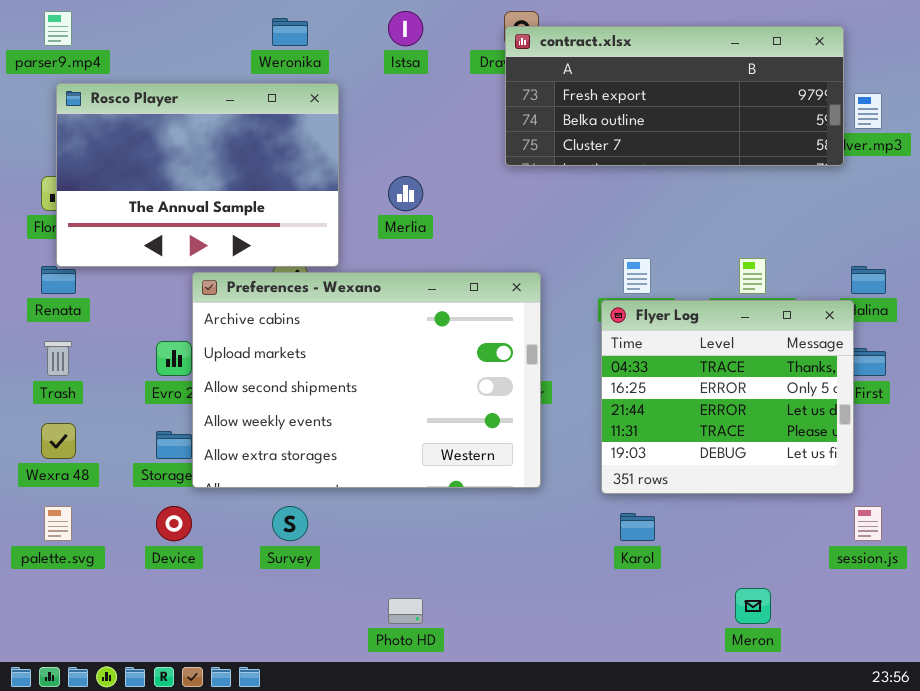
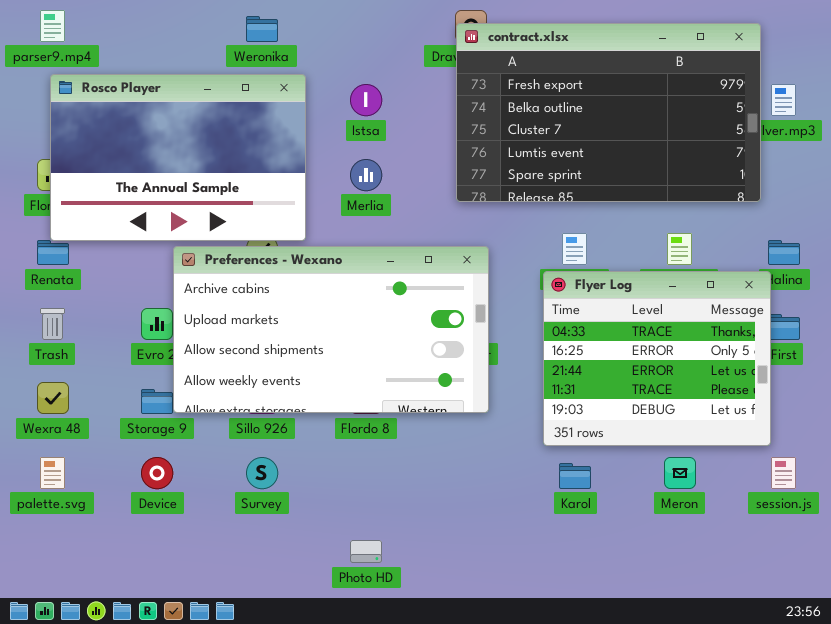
Istsa: [388,11,423,46] -> [350,84,382,116], moved
contract.xlsx: [505,26,844,166] -> [456,23,761,202], resized
Preferences - Wexano: [192,272,541,488] -> [173,246,489,413], resized
Meron: [735,588,771,624] -> [664,457,696,489], moved

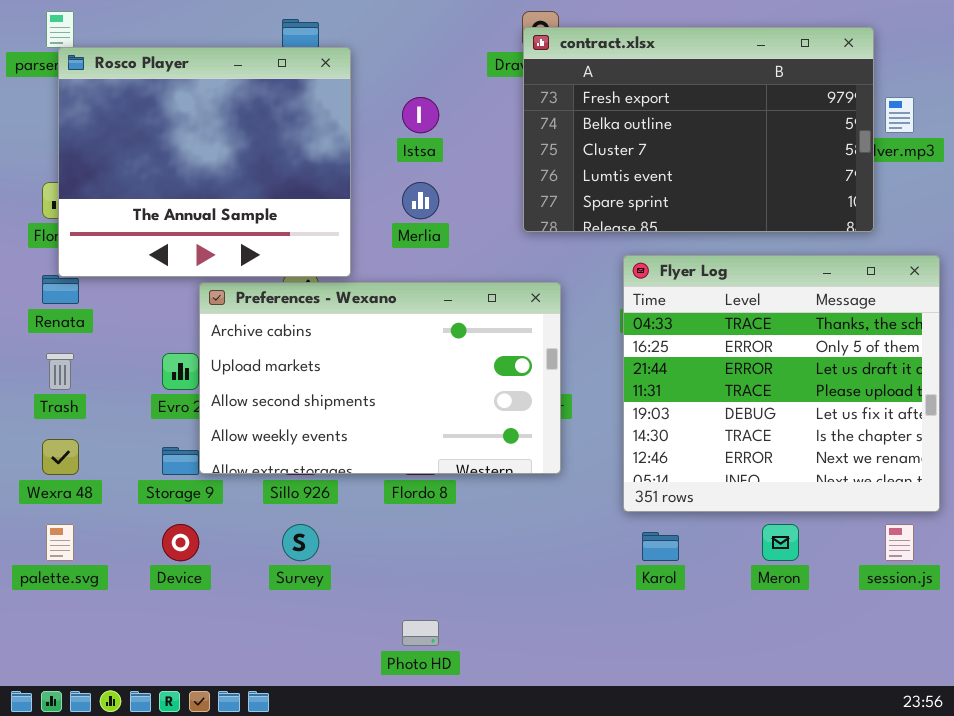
Rosco Player: [50,74,306,241] -> [58,47,351,277], resized
Flyer Log: [543,271,771,446] -> [623,255,940,512], resized

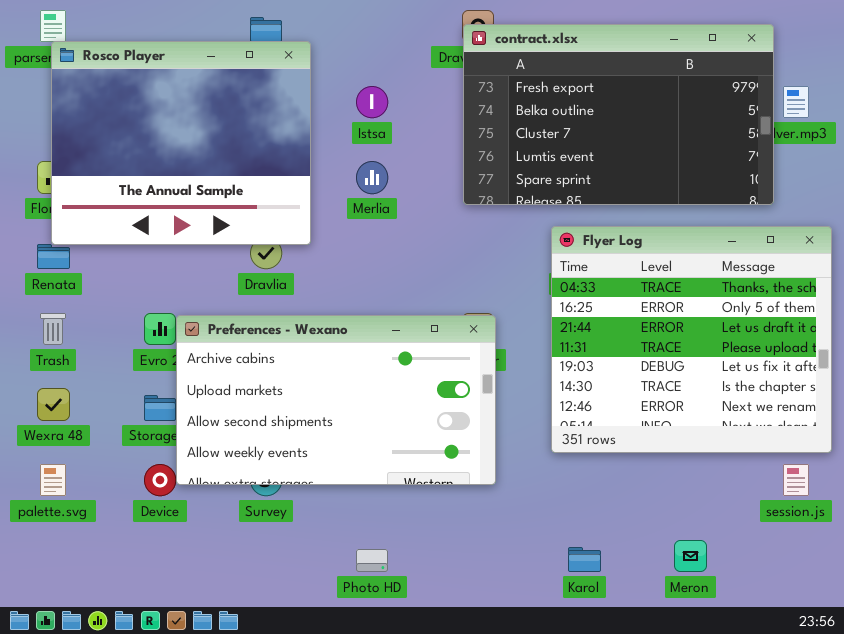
Preferences - Wexano: [199,282,561,474] -> [176,315,496,485], moved
Meron: [762,524,799,561] -> [674,540,707,572], moved
Karol: [642,532,679,561] -> [568,547,601,572], moved

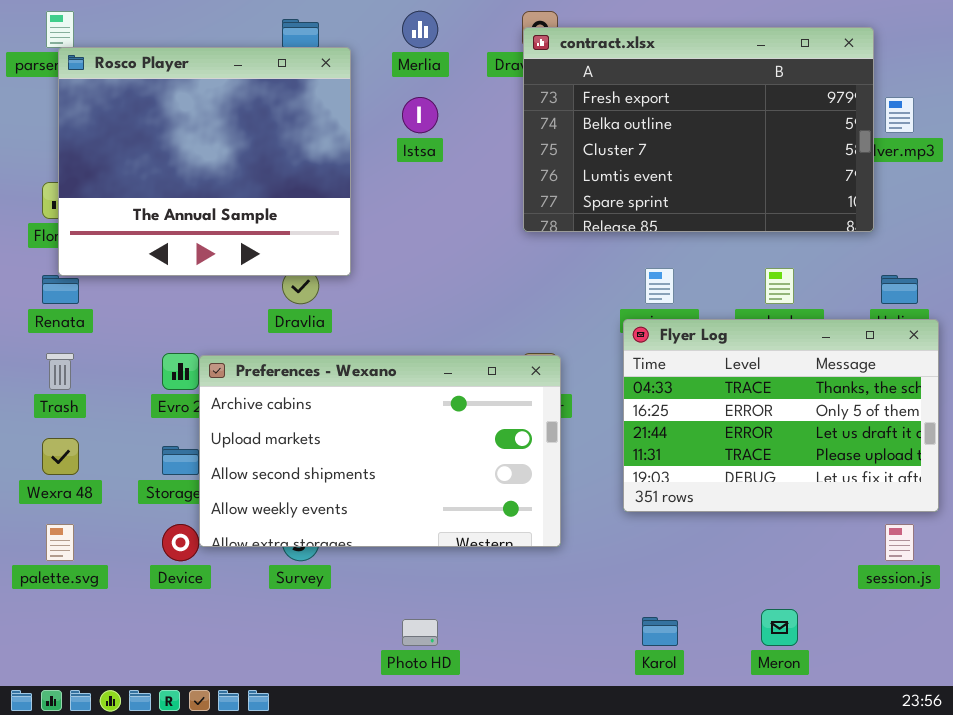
Merlia: [356,161,388,194] -> [402,11,438,48], moved
Flyer Log: [551,226,832,453] -> [623,319,939,512], resized

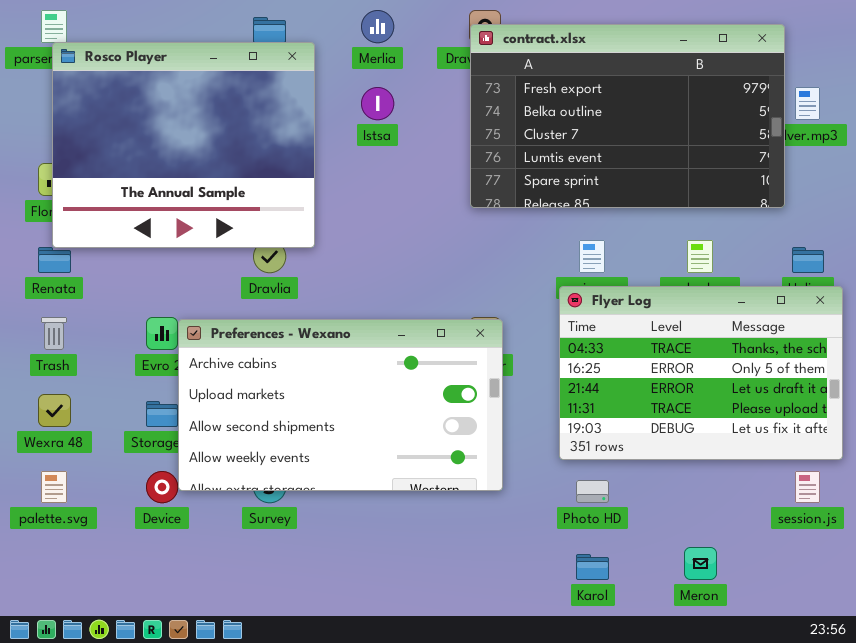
Photo HD: [402,619,438,646] -> [576,480,609,503], moved

